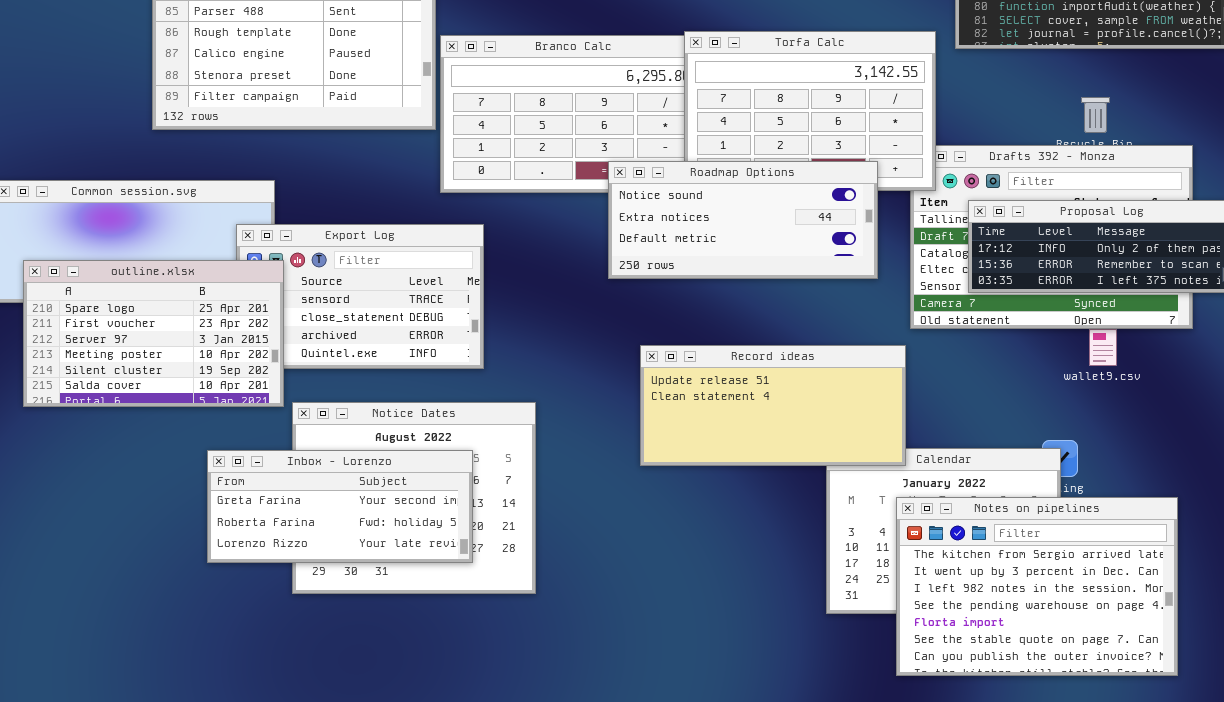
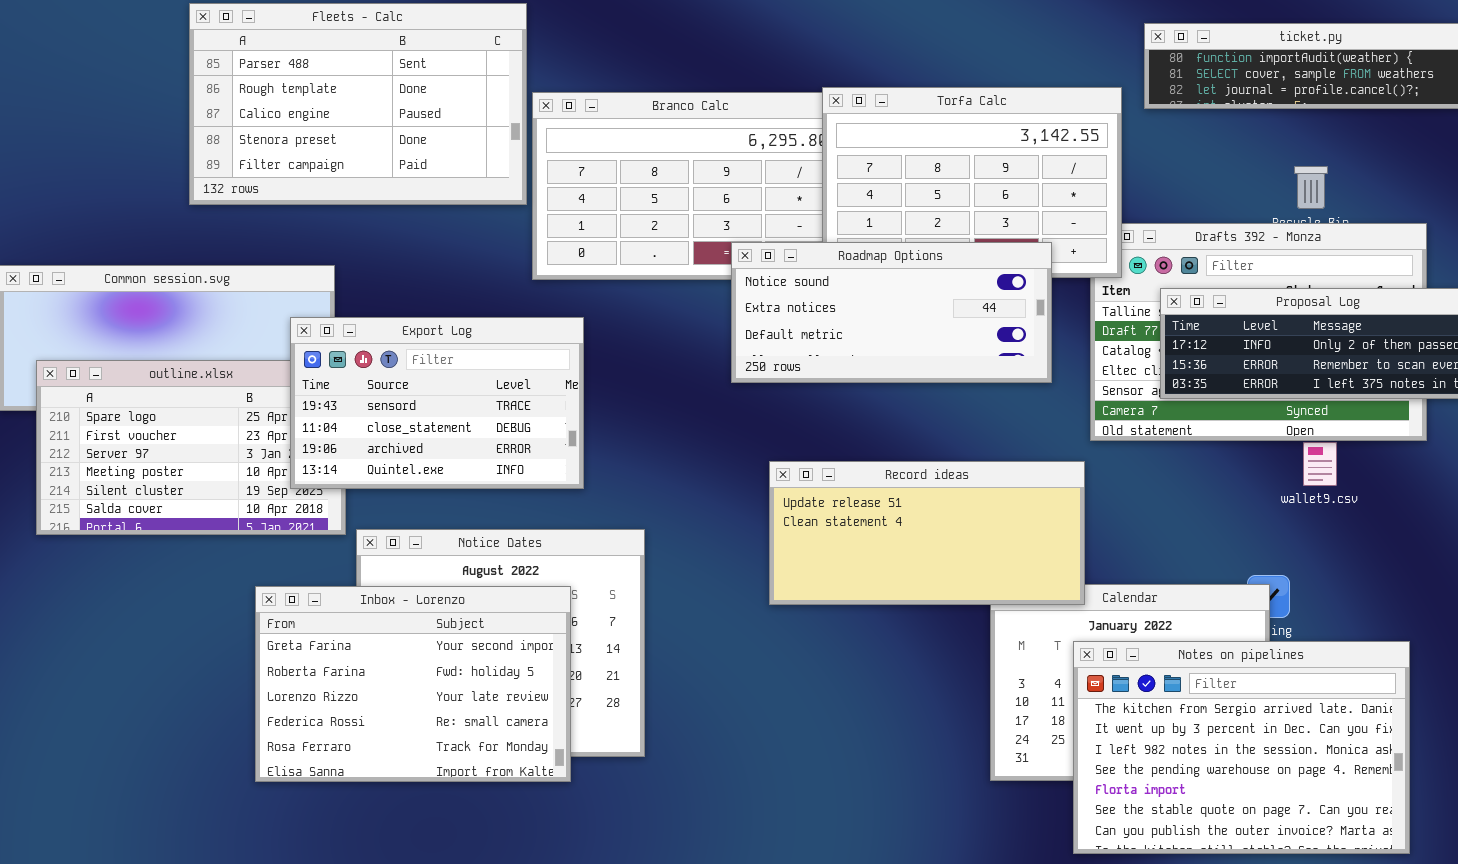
Export Log: [236,224,484,369] -> [290,317,584,489], raised
Inbox - Lorenzo: [207,450,473,563] -> [255,586,571,782], resized

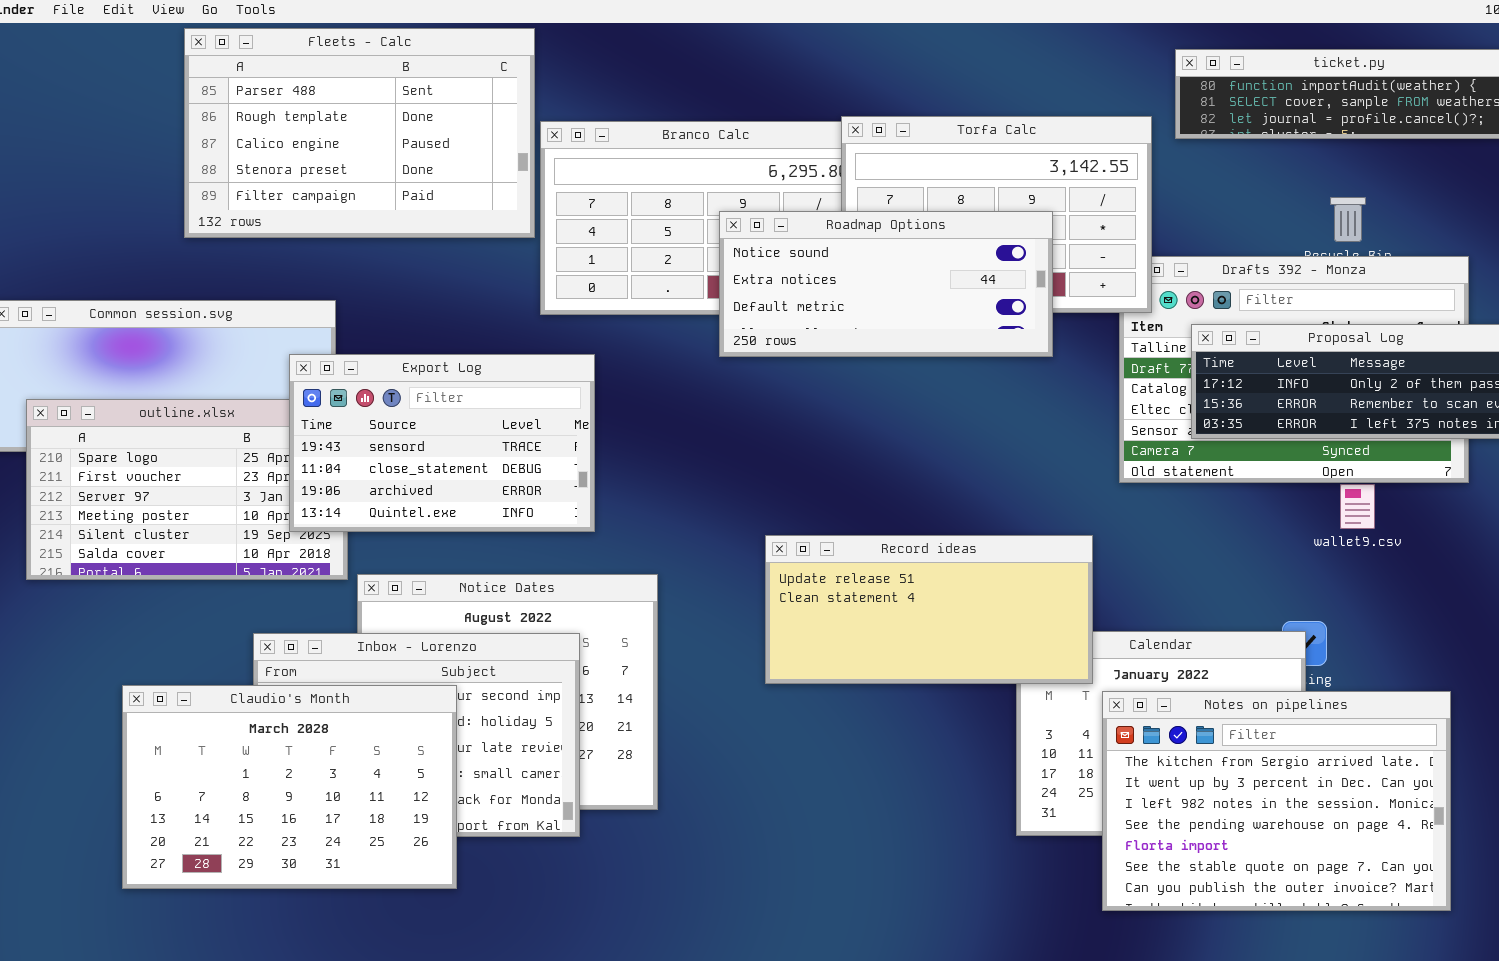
Roadmap Options: [731,242,1052,383] -> [719,211,1053,357], moved
Record ideas: [769,461,1085,605] -> [765,535,1093,684], moved
Claudio's Month: none -> [122,685,457,889], opened

